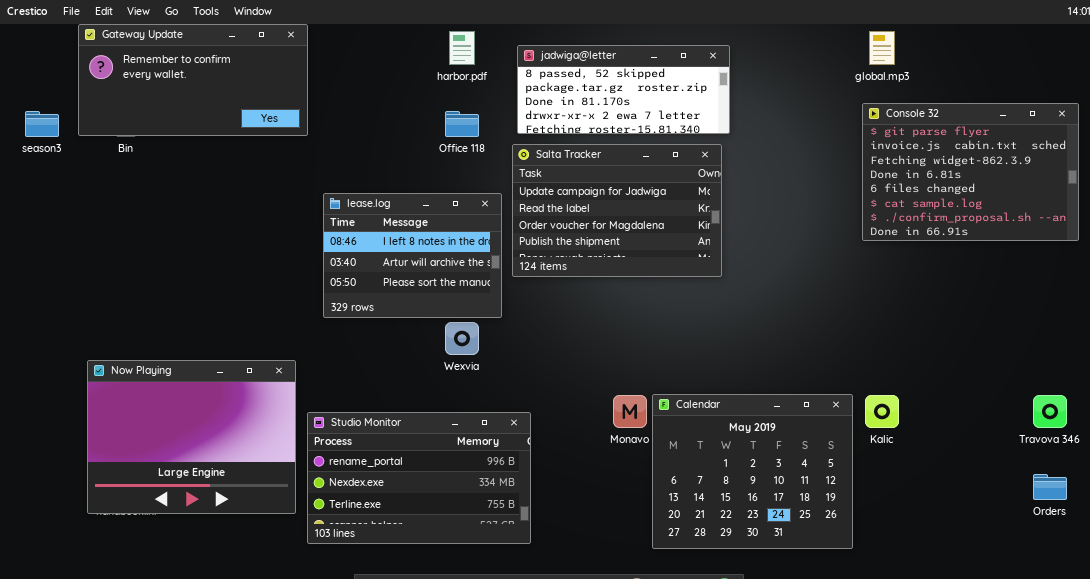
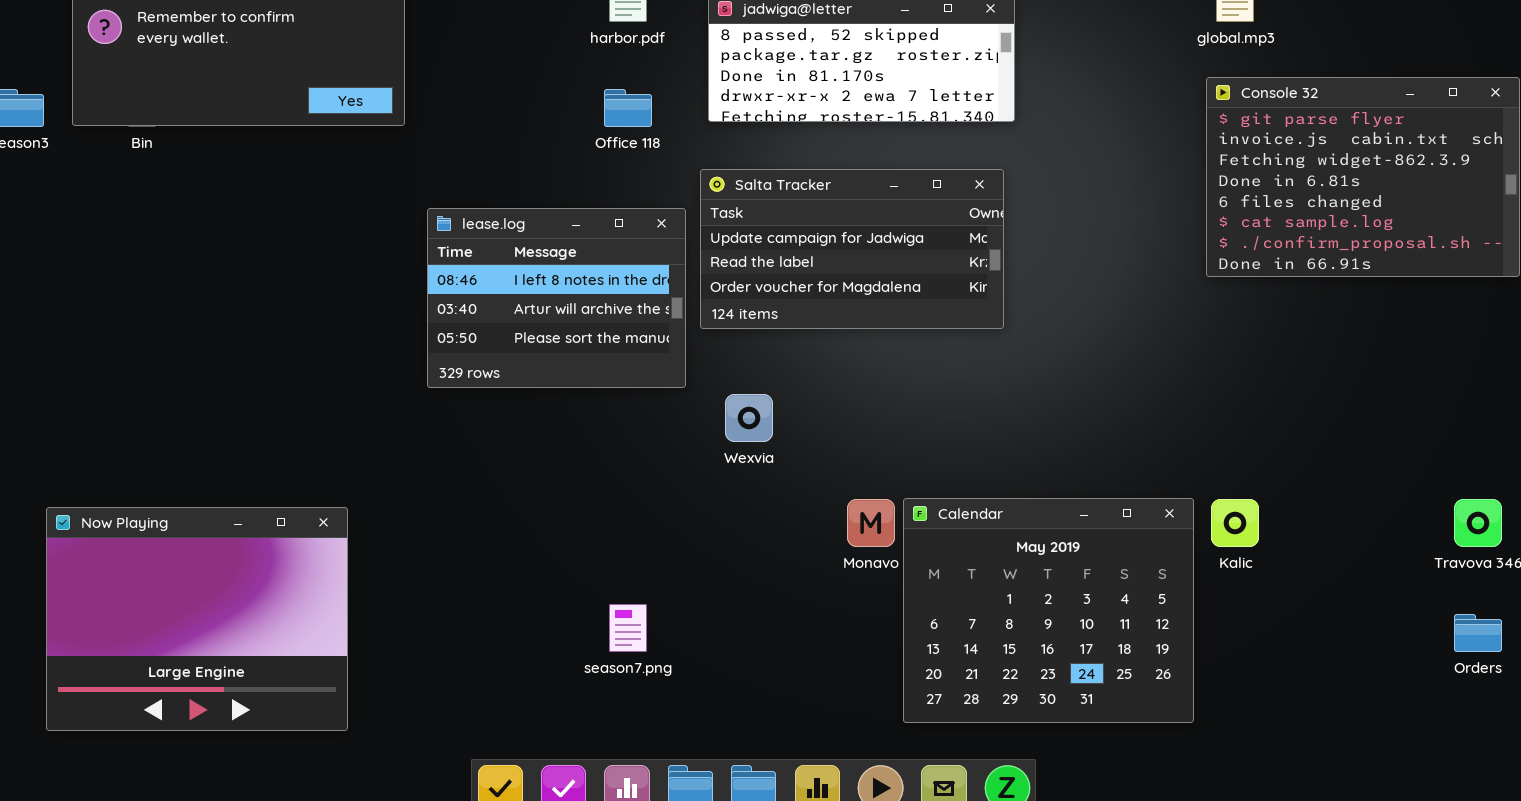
Salta Tracker: [512,144,722,277] -> [700,169,1004,329], resized
Wexvia: [445,322,479,355] -> [725,394,773,442], moved
Now Playing: [87,360,296,514] -> [46,507,348,731], moved
Studio Monitor: [307,412,531,544] -> none, closed

